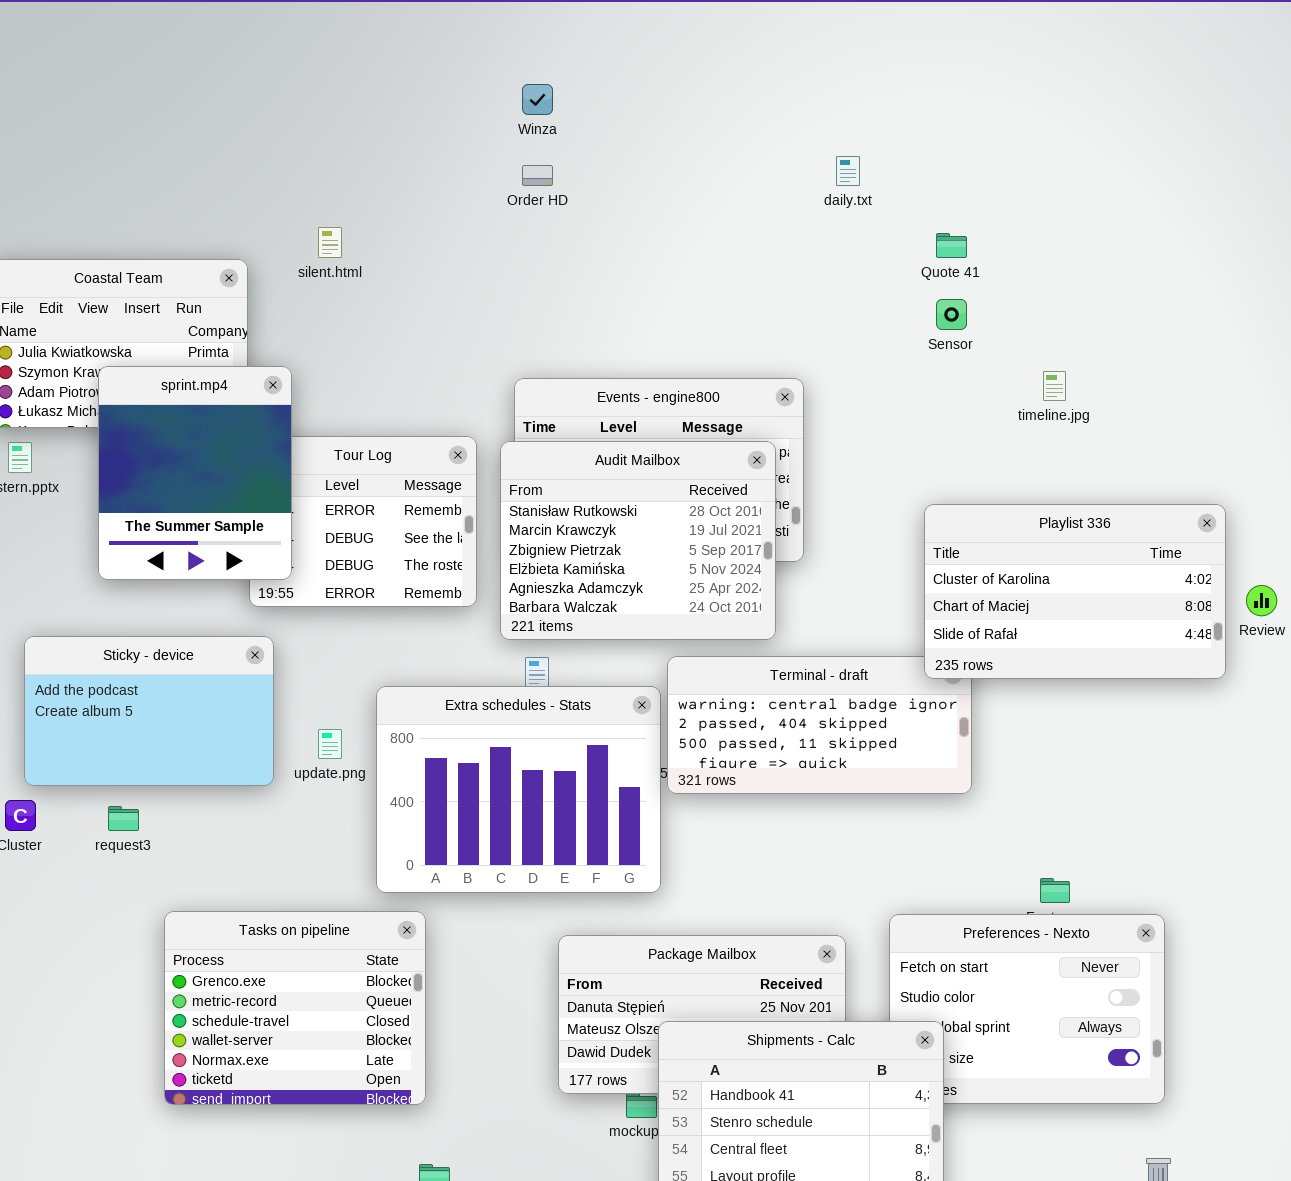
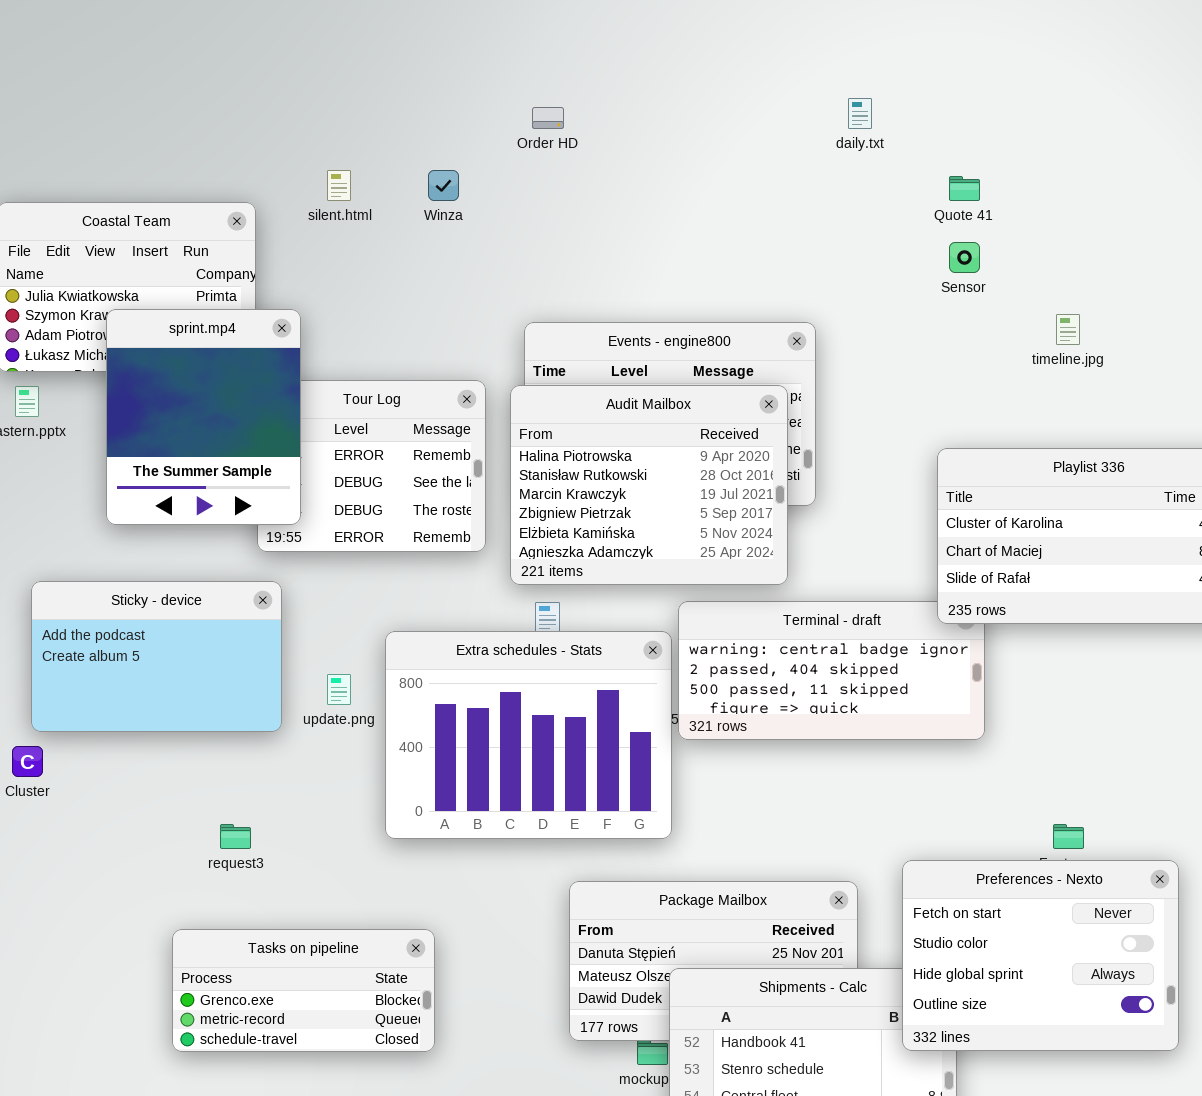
Winza: [522,84,553,115] -> [428,170,459,201], moved
Audit Mailbox: [500,441,776,640] -> [510,385,788,585], scrolled up 1 row
request3: [108,806,139,831] -> [220,824,251,849], moved
Tasks on pipeline: [164,911,426,1105] -> [172,929,435,1052], resized
Preferences - Nexto: [889,914,1165,1104] -> [902,860,1179,1051], raised

